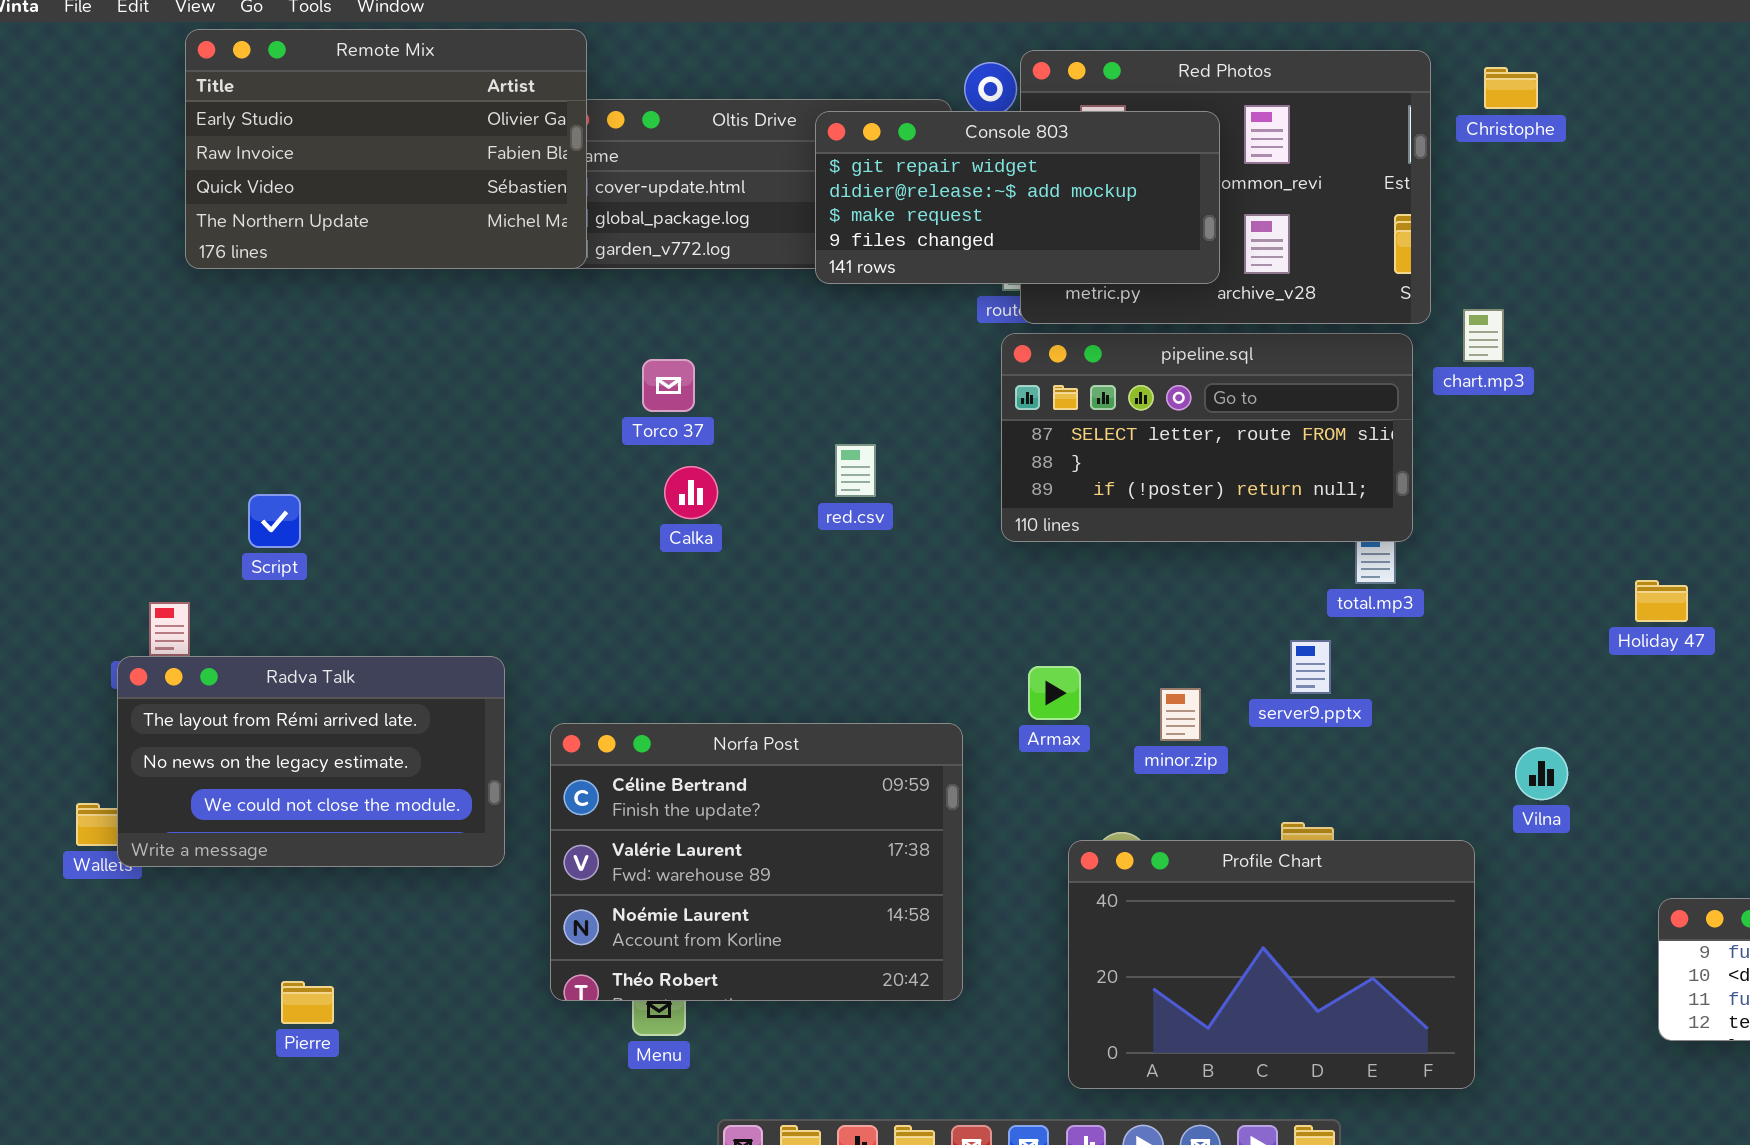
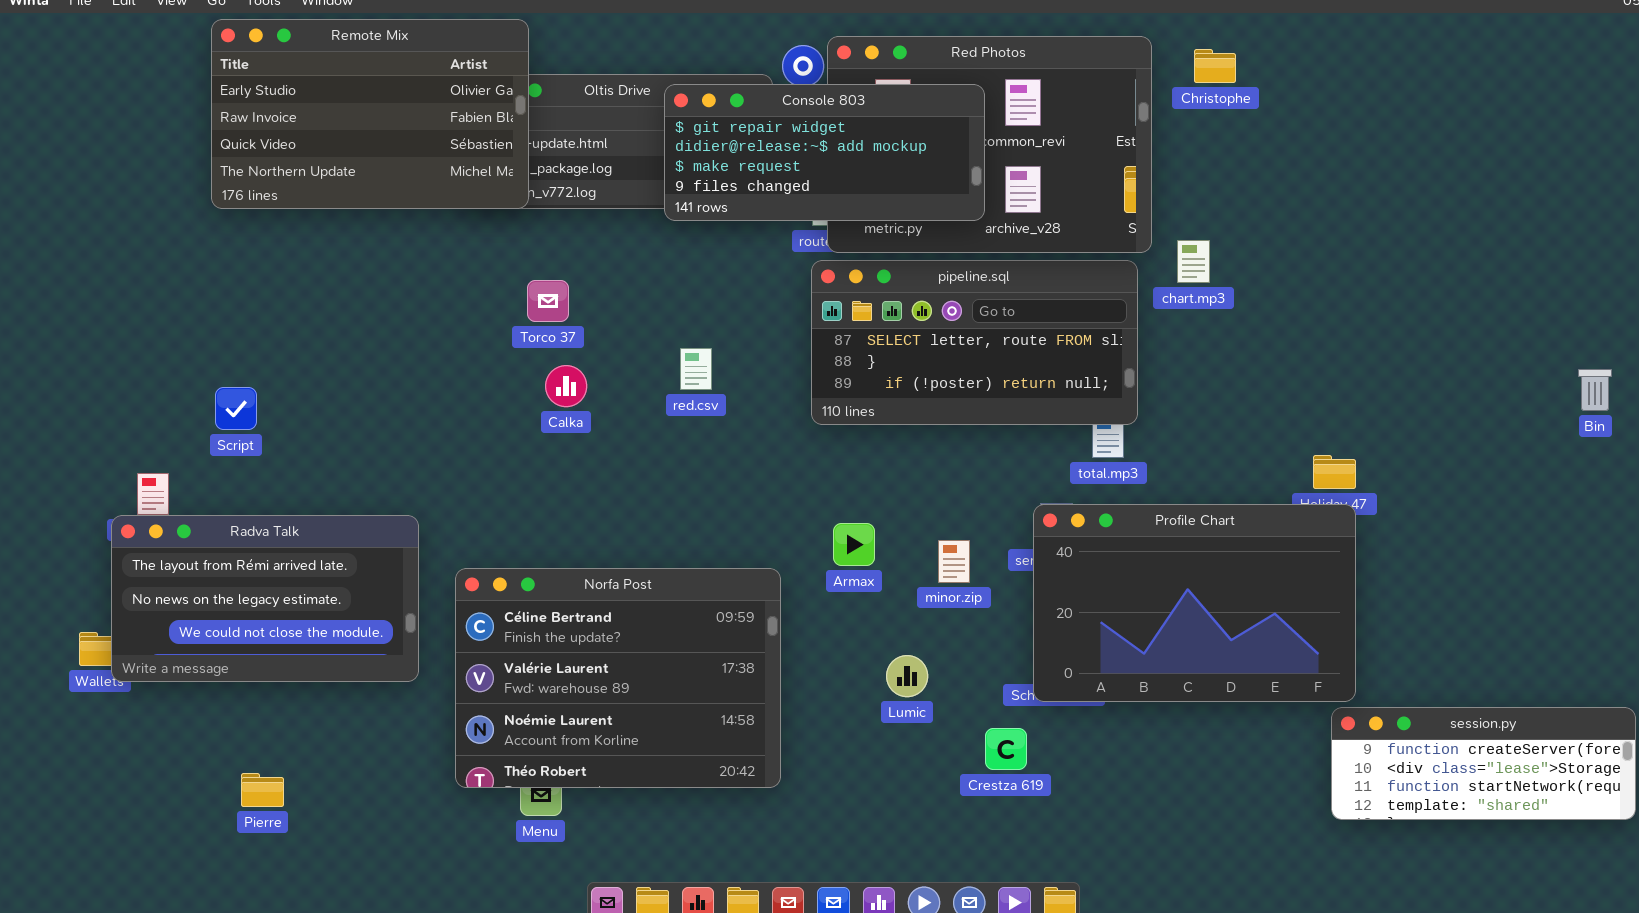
Remote Mix: [185,29,587,269] -> [211,19,529,209], moved
Profile Chart: [1068,840,1475,1089] -> [1033,504,1356,702], moved

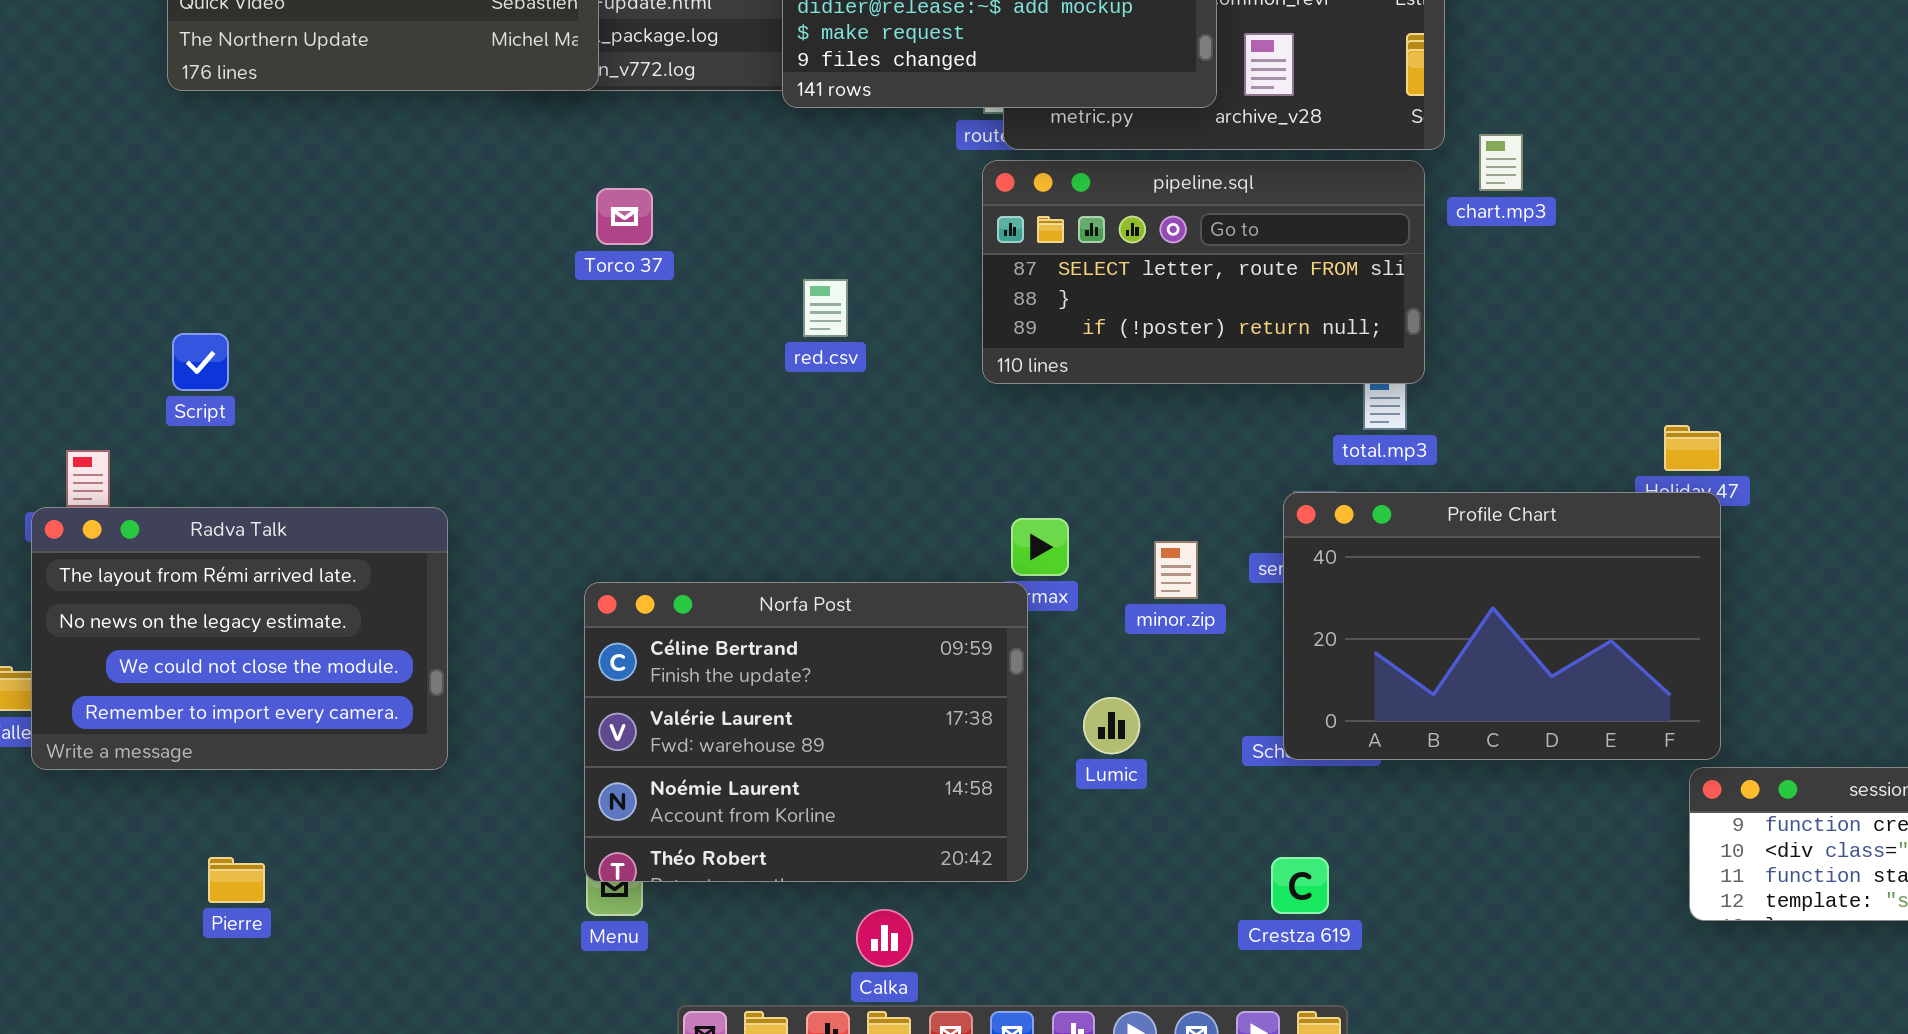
Calka: [545,365,587,407] -> [856,909,913,967], moved
Radva Talk: [111,515,419,682] -> [31,507,448,770], resized
Norfa Post: [455,568,781,788] -> [584,582,1028,882], moved
Crestza 619: [985,728,1027,770] -> [1271,857,1329,914], moved

